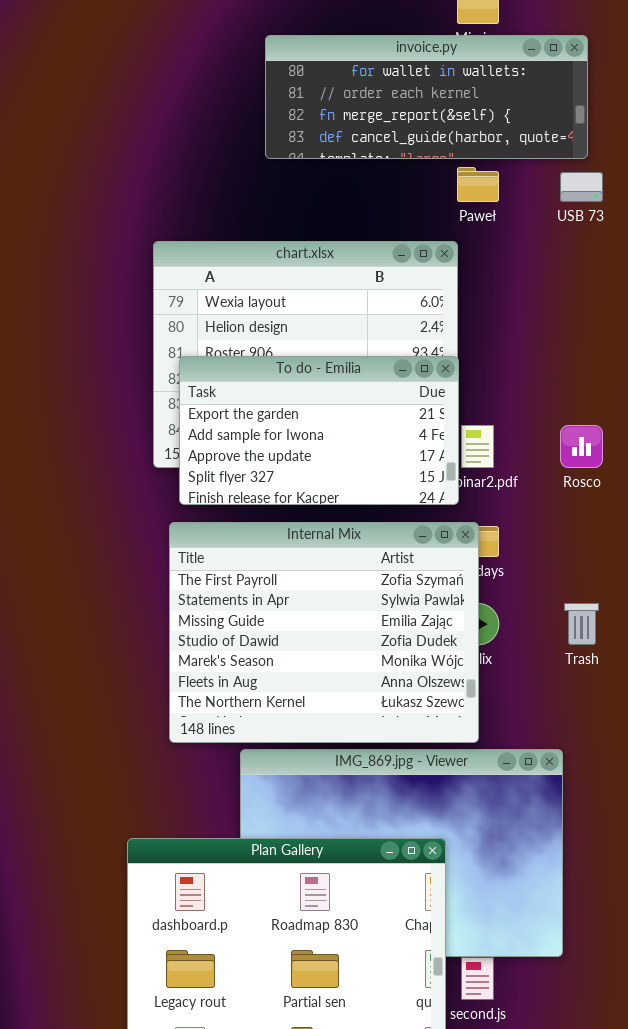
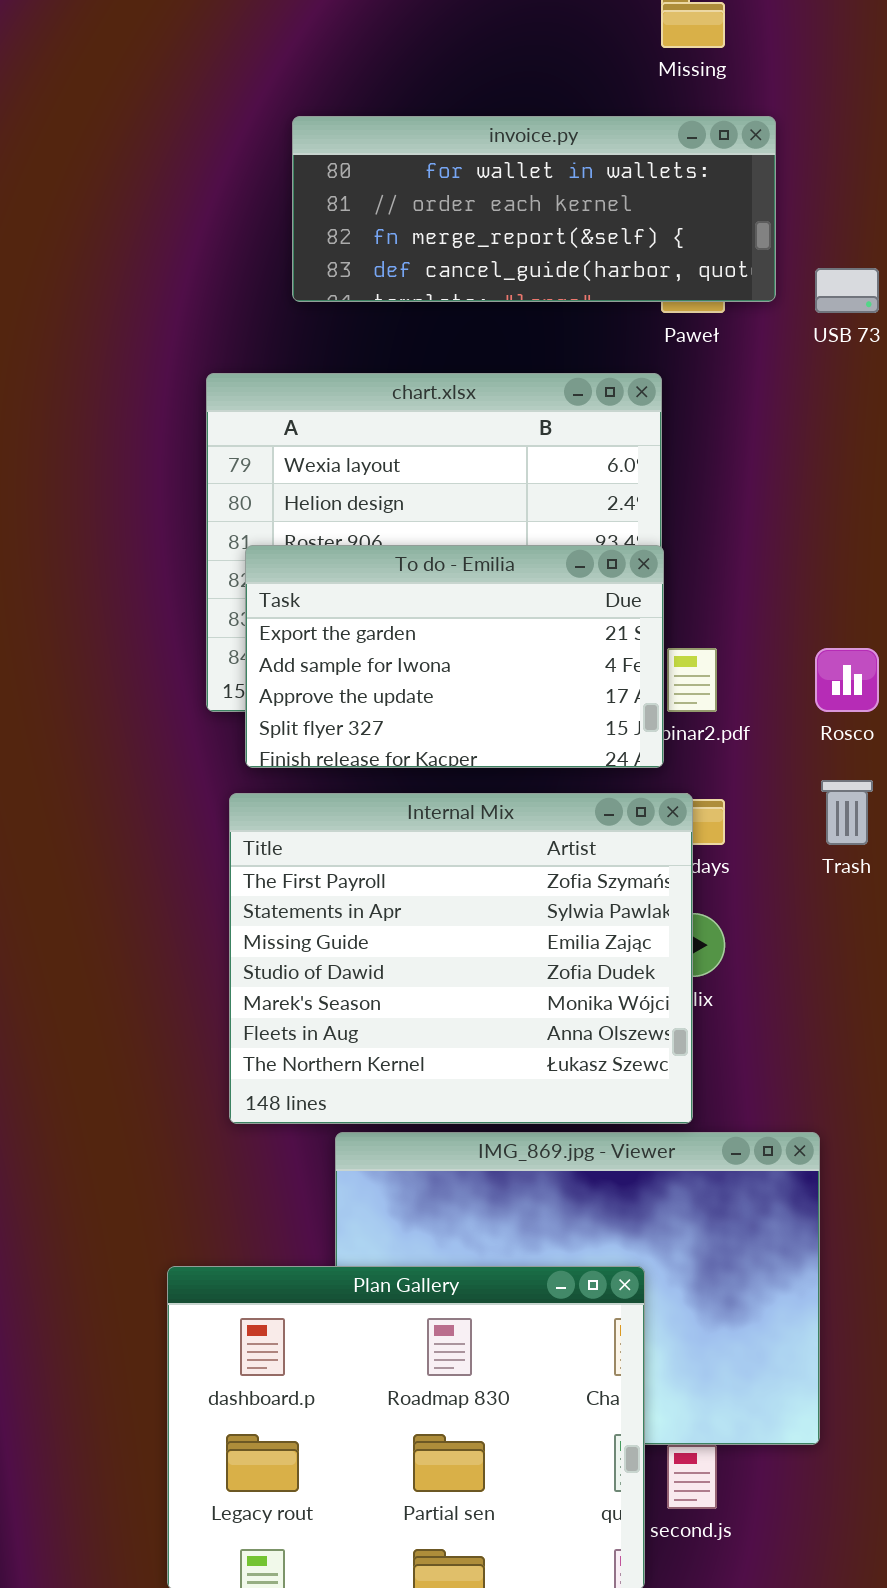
invoice.py: [265,35,588,159] -> [292,116,776,302], moved
Trash: [564,603,599,645] -> [821,780,873,845], moved

